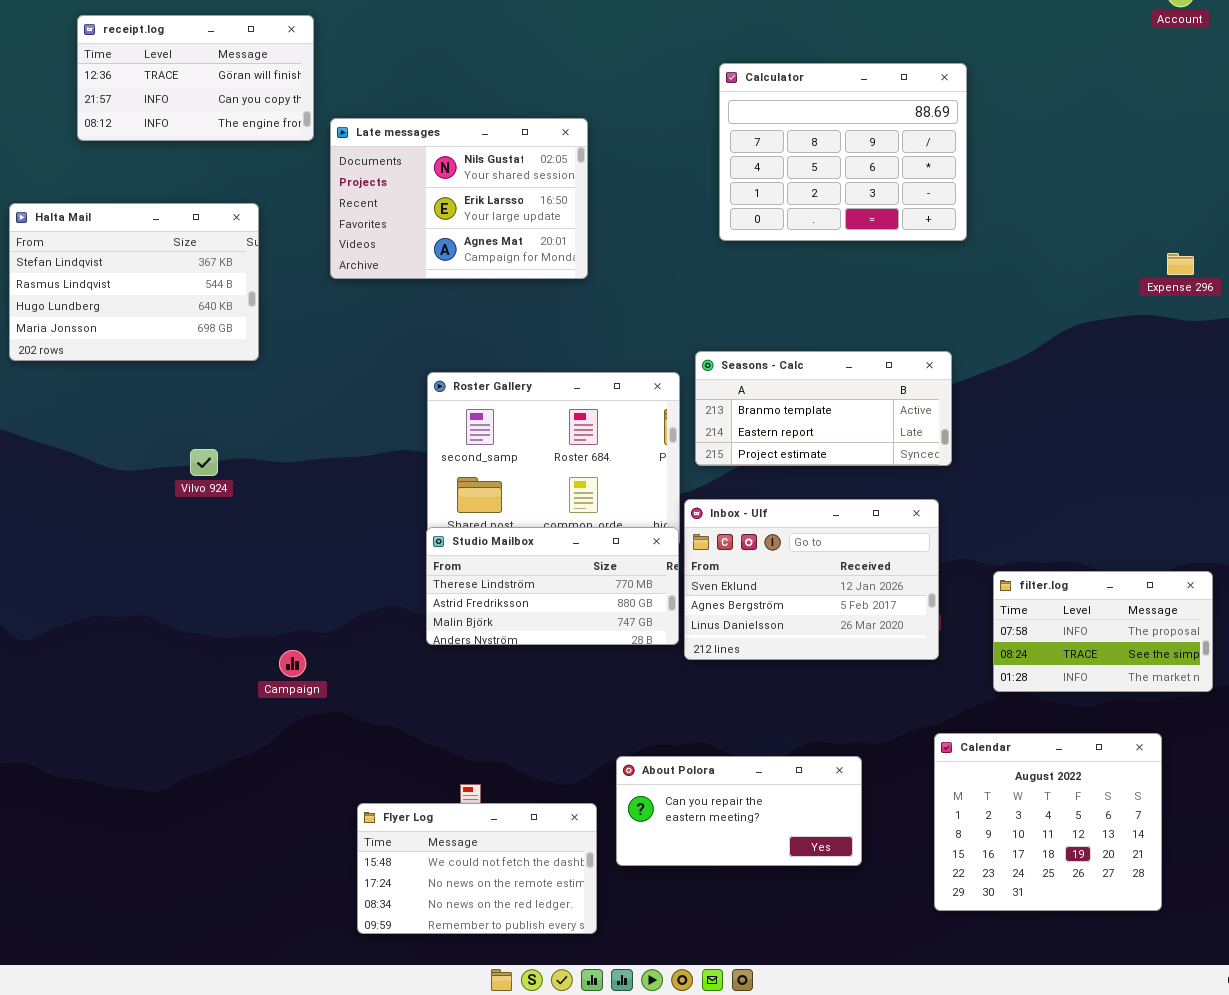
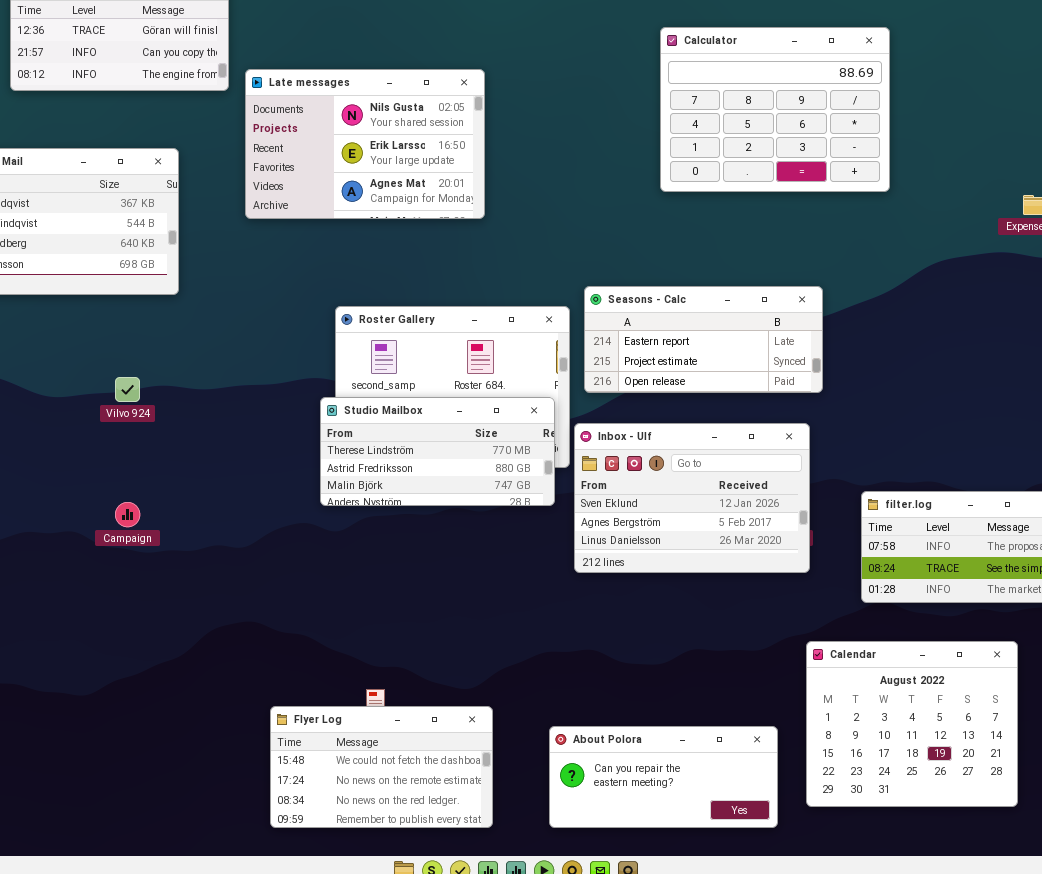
Calculator: [719,63,967,241] -> [660,27,890,192], moved
Seasons - Calc: [695,351,952,466] -> [584,286,823,393], scrolled down 1 row
Studio Mailbox: [426,527,679,645] -> [320,397,555,506], moved
Campaign: [279,650,306,677] -> [115,502,140,527], moved
About Polora: [616,756,862,866] -> [549,726,778,828], moved

